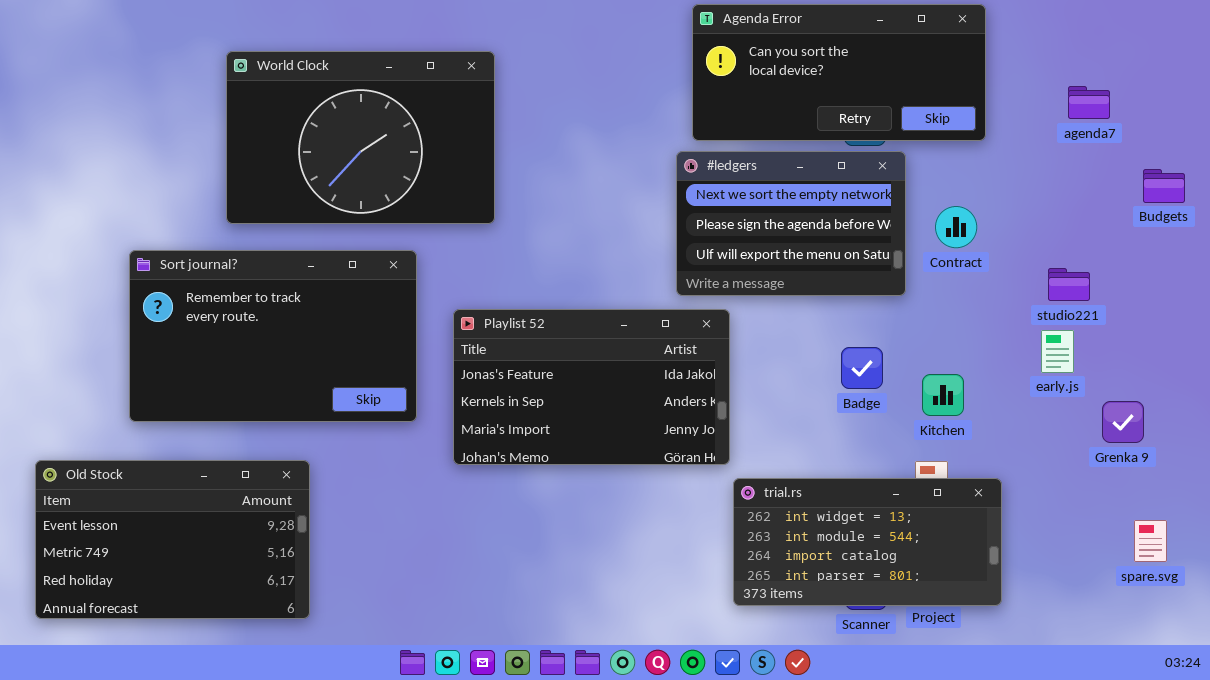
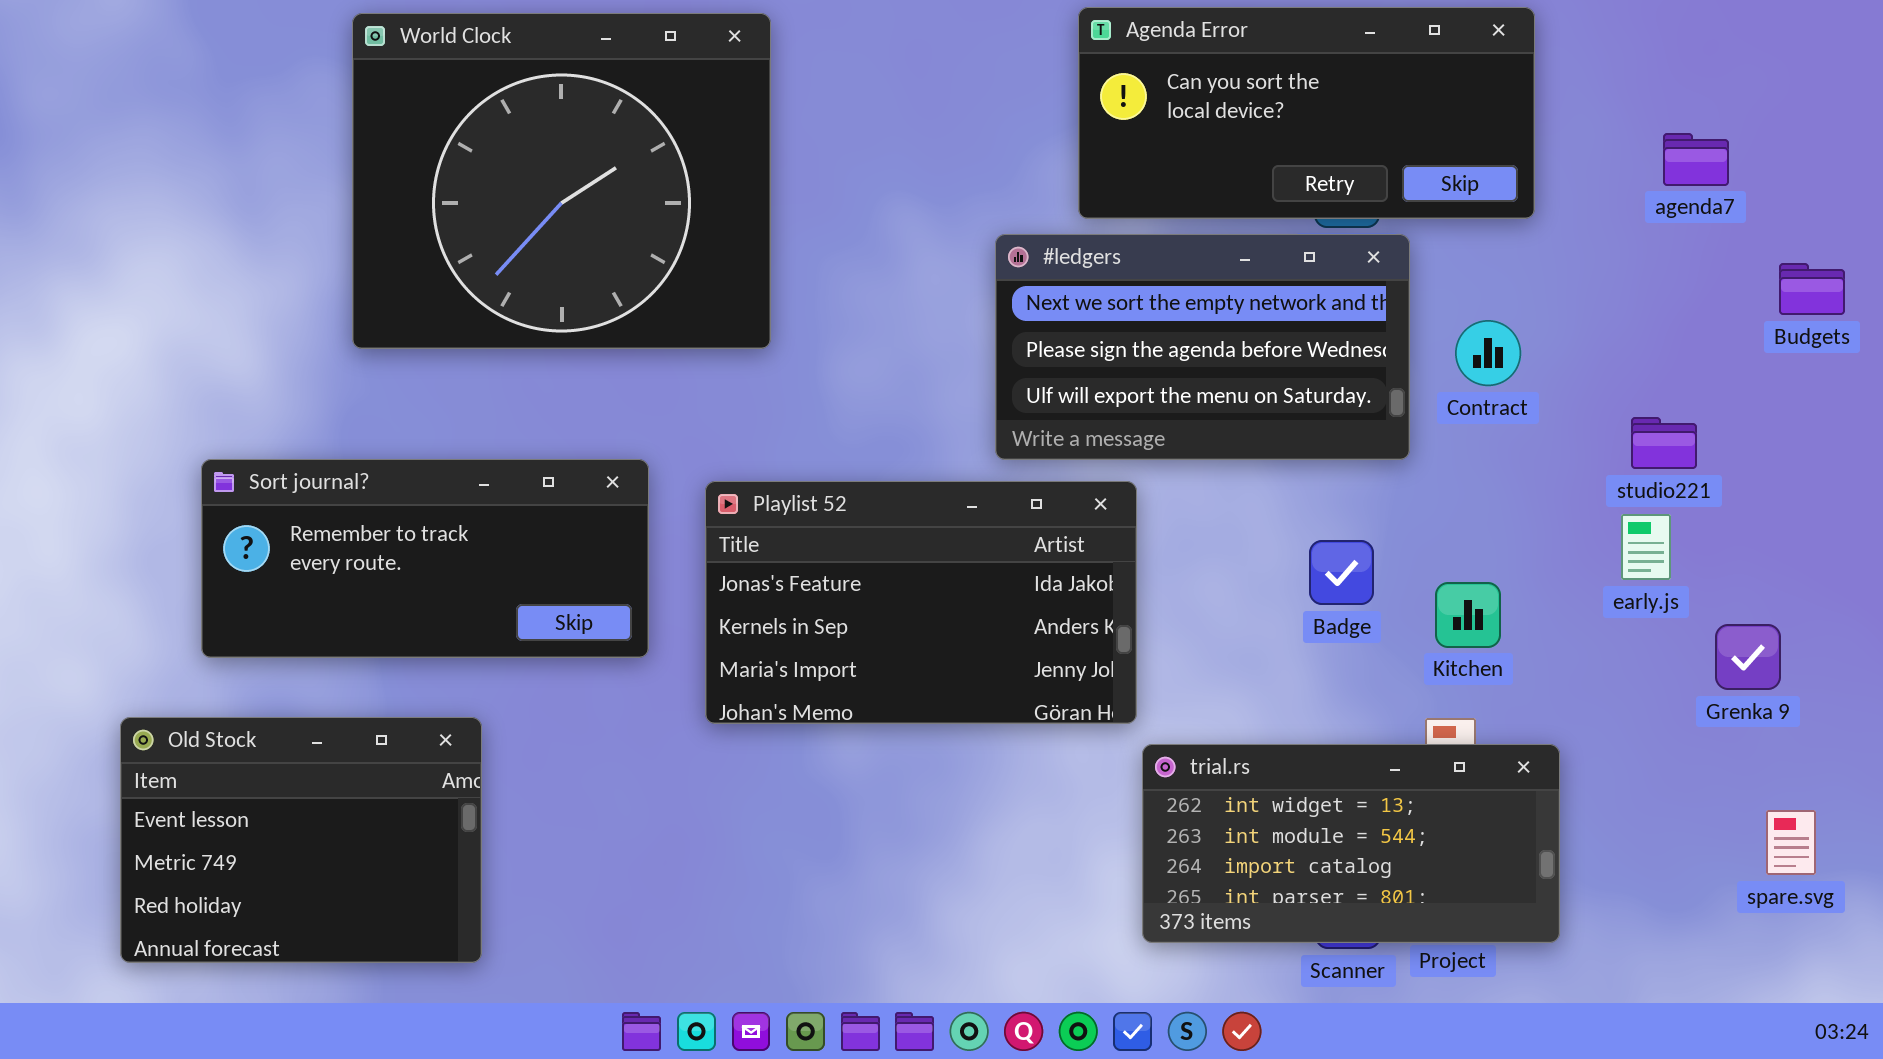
World Clock: [226,51,495,224] -> [352,13,771,349], resized
#ledgers: [676,151,906,296] -> [995,234,1410,460], resized
Sort journal?: [129,250,417,422] -> [201,459,649,658], resized
Old Stock: [35,460,310,619] -> [120,717,482,963], resized

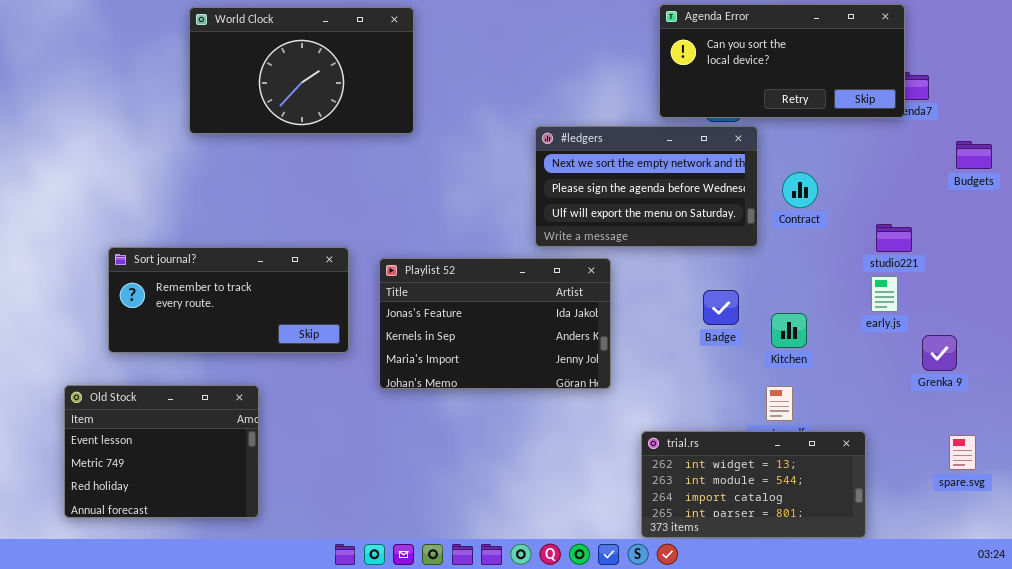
Agenda Error: [1078,7,1535,219] -> [659,4,905,118], moved
World Clock: [352,13,771,349] -> [189,7,414,134], resized
trial.rs: [1142,744,1560,943] -> [641,431,866,538], moved

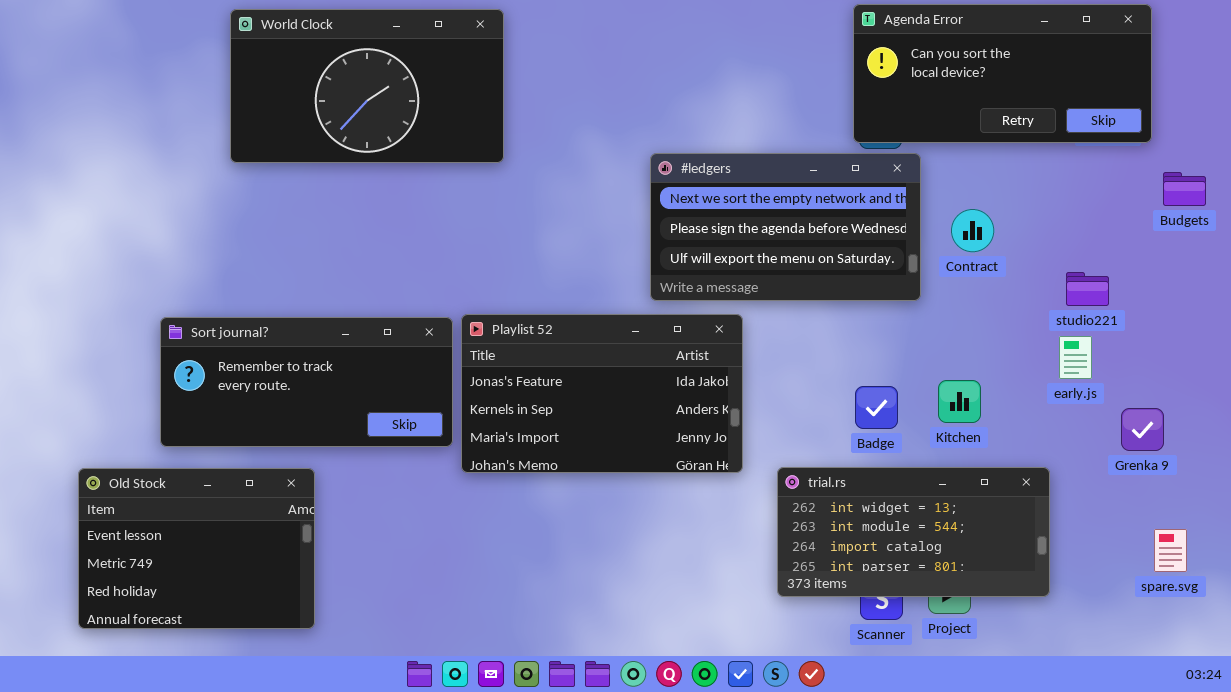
Agenda Error: [659,4,905,118] -> [853,4,1152,143], moved
Sort journal?: [108,247,349,353] -> [160,317,453,447], moved
Badge: [703,290,739,325] -> [855,386,898,429], moved
trial.rs: [641,431,866,538] -> [777,467,1050,597], moved

